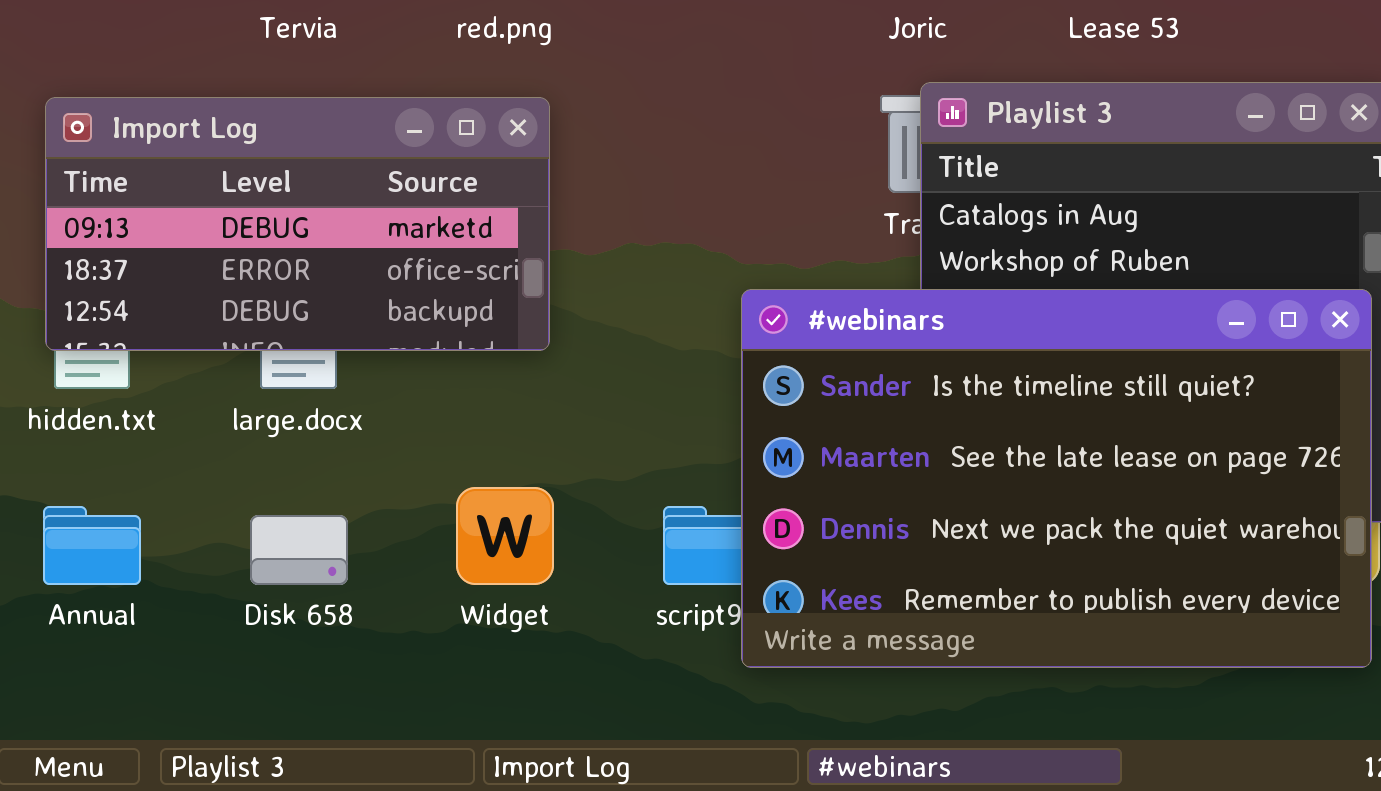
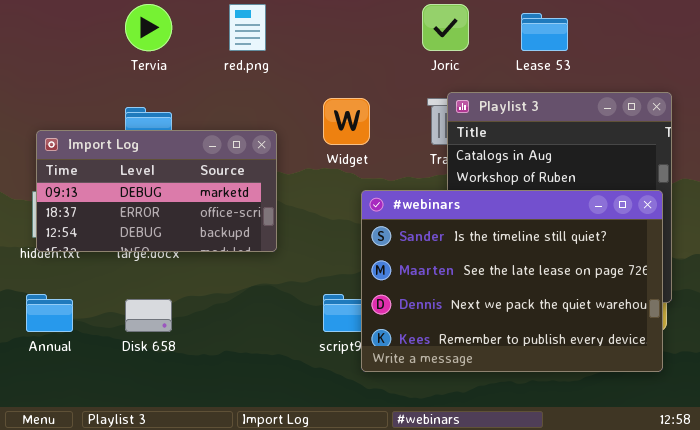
Import Log: [45,97,550,351] -> [36,130,277,252], moved
Widget: [456,487,554,585] -> [323,98,370,145], moved

